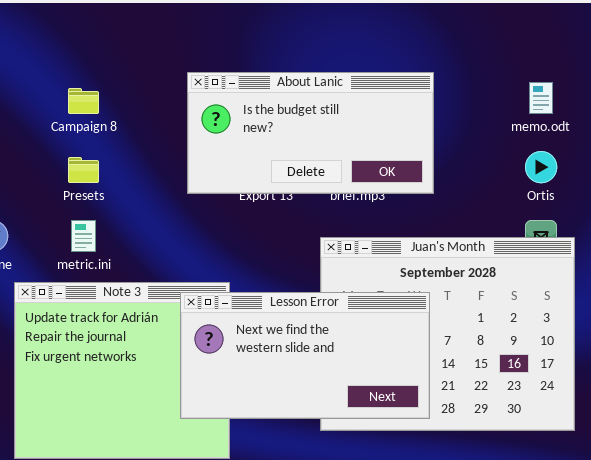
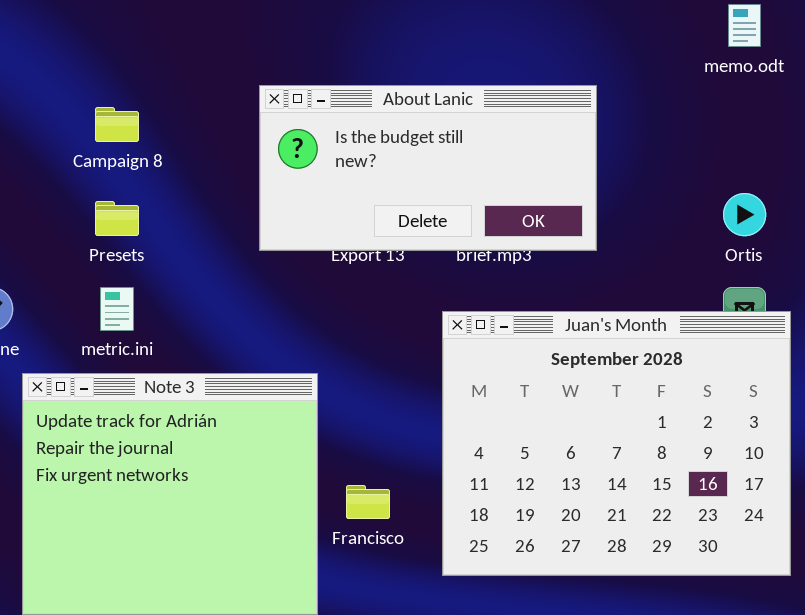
memo.odt: [529,82,553,114] -> [728,4,761,47], moved
Lesson Error: [180,292,430,419] -> none, closed

